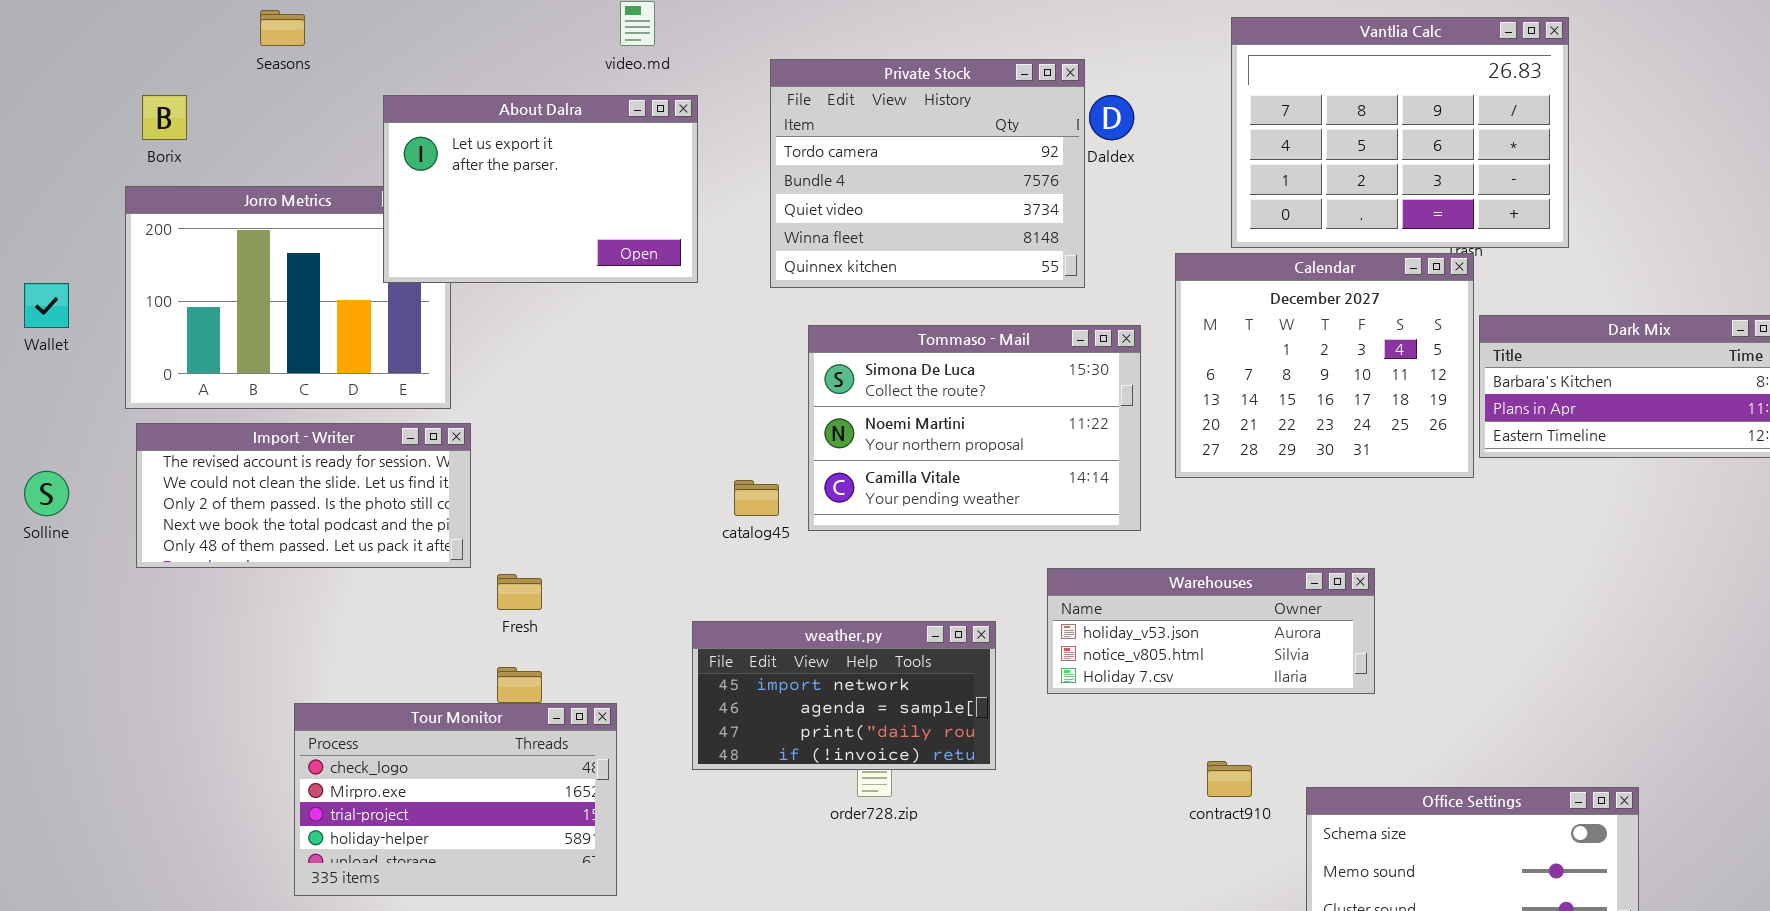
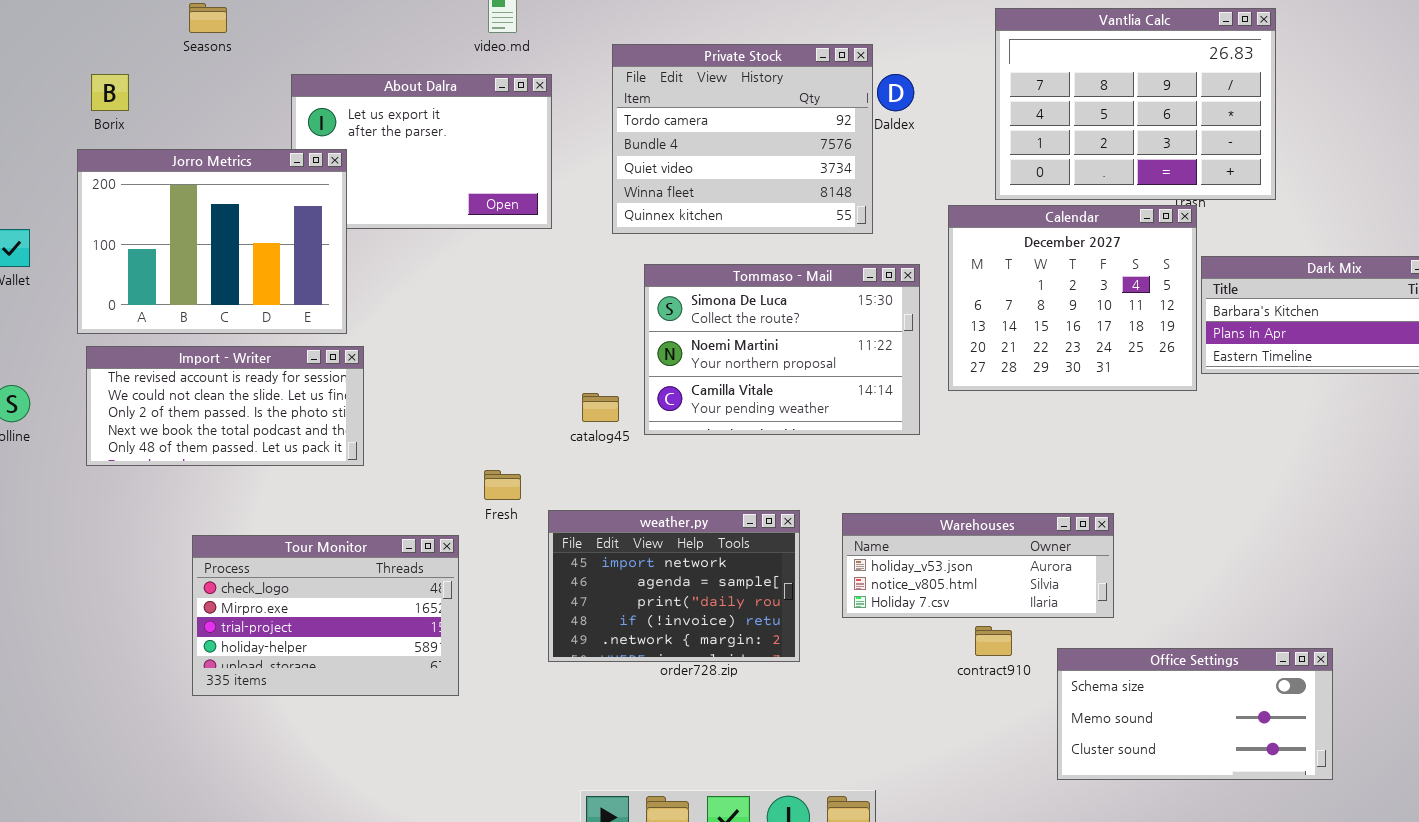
Jorro Metrics: [125,186,451,409] -> [77,149,347,334], raised
Warehouses: [1047,568,1375,694] -> [842,513,1114,618], moved
Fresh: [497,574,542,610] -> [484,470,521,500], moved
weather.py: [692,621,996,770] -> [548,510,800,662], resized
Tour Monitor: [294,703,617,896] -> [192,535,459,696], moved

